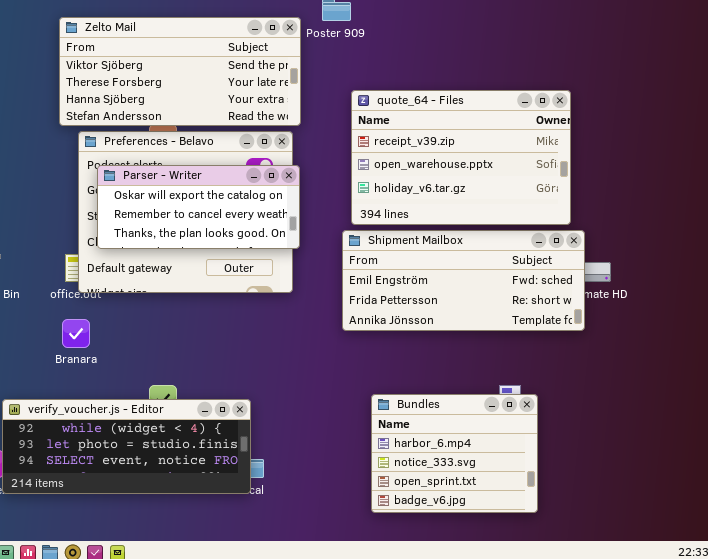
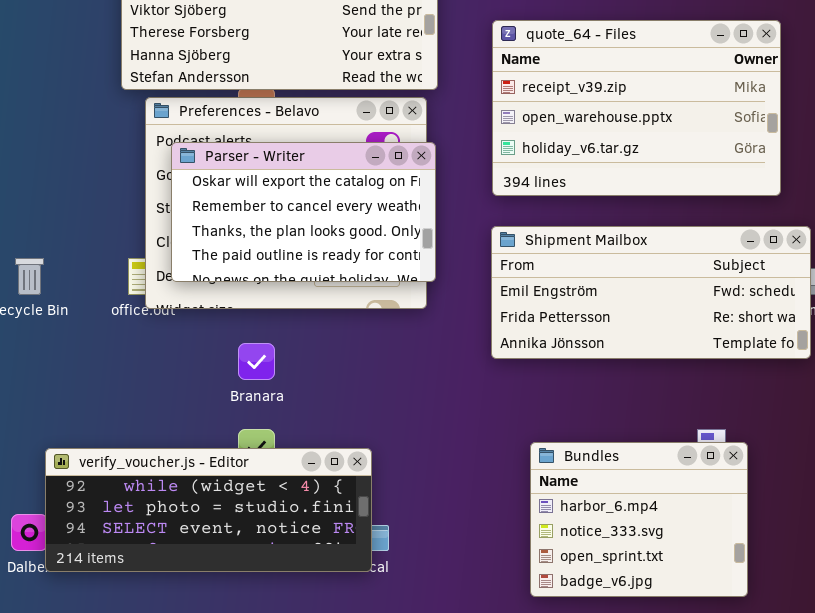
quote_64 - Files: [351,90,571,225] -> [492,20,781,196], moved
Parser - Writer: [97,165,300,249] -> [171,142,436,282], resized
Branara: [62,319,90,348] -> [238,343,275,380], moved

